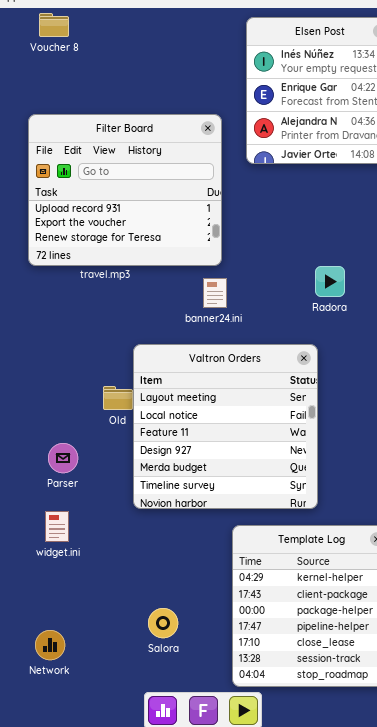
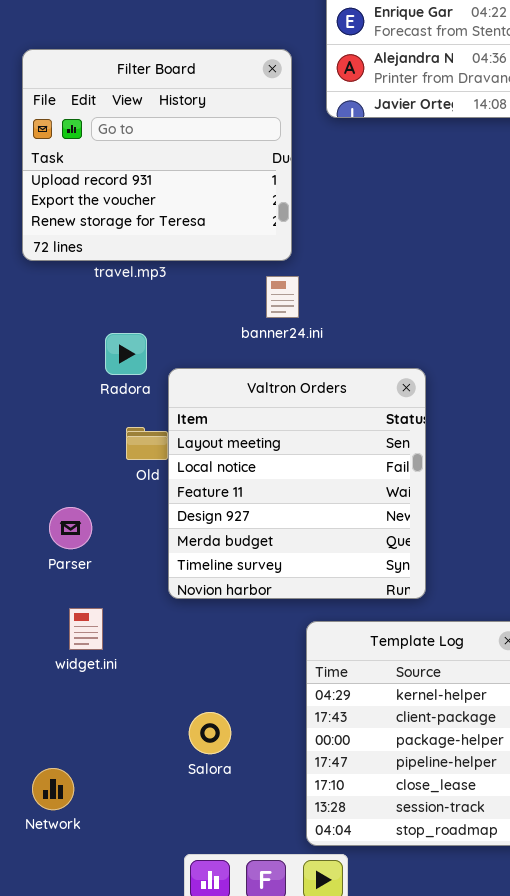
Radora: [315,266,345,297] -> [105,333,147,375], moved
widget.ini: [45,511,69,542] -> [69,608,103,650], moved
Salora: [148,608,178,638] -> [189,712,231,754], moved

